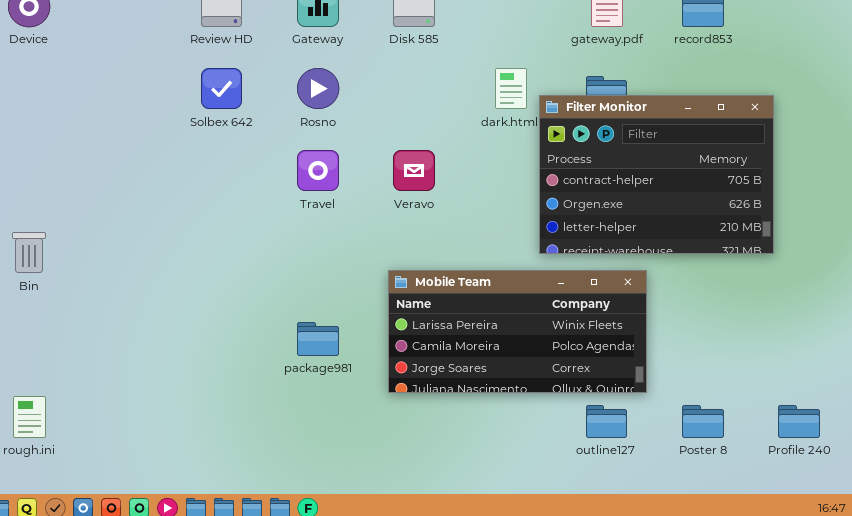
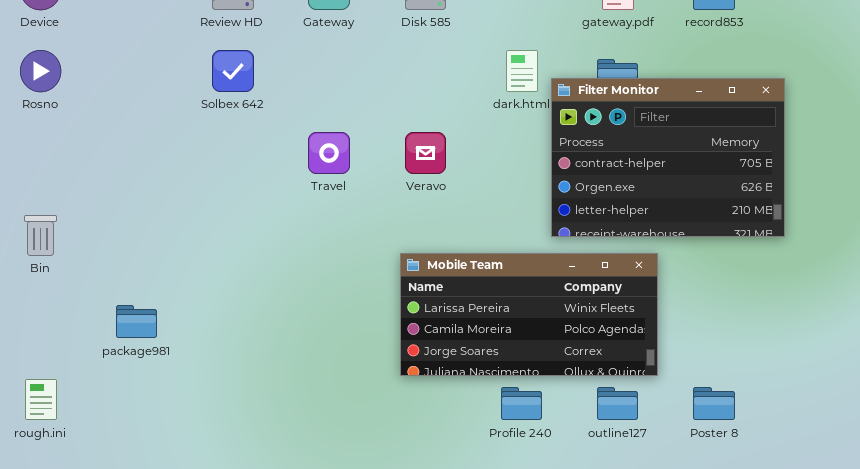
Rosno: [297,68,339,109] -> [20,50,61,92], moved
package981: [297,322,339,356] -> [116,305,157,338], moved
Profile 240: [778,405,820,438] -> [501,387,542,420], moved

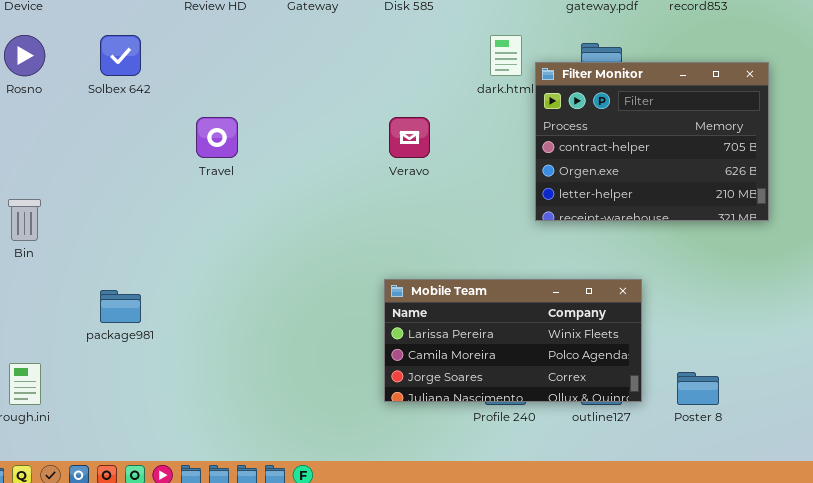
Solbex 642: [212,50,254,92] -> [100,35,141,76], moved
Travel: [308,132,350,174] -> [196,117,238,158], moved
Mobile Team: [400,253,658,376] -> [384,279,642,402], moved

